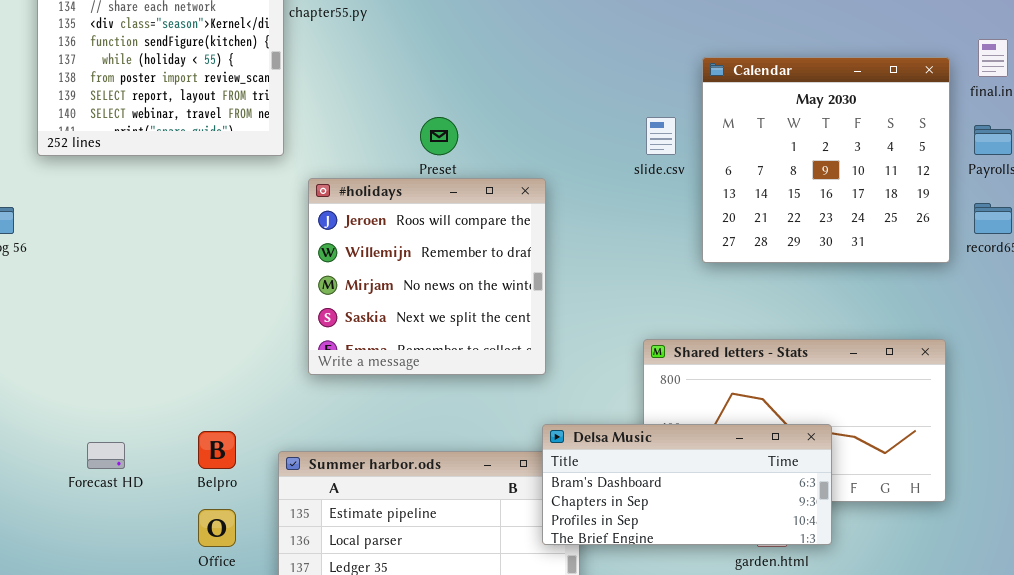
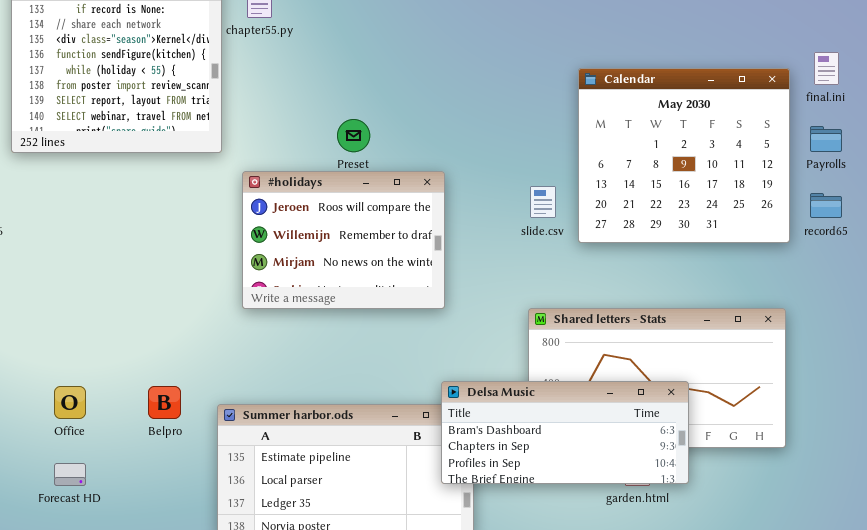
slide.csv: [646,117,676,155] -> [530,186,556,218], moved
#holidays: [308,178,546,375] -> [242,171,445,309], resized
Forecast HD: [87,442,125,469] -> [54,463,86,486], moved
Office: [198,509,236,547] -> [54,386,86,419], moved

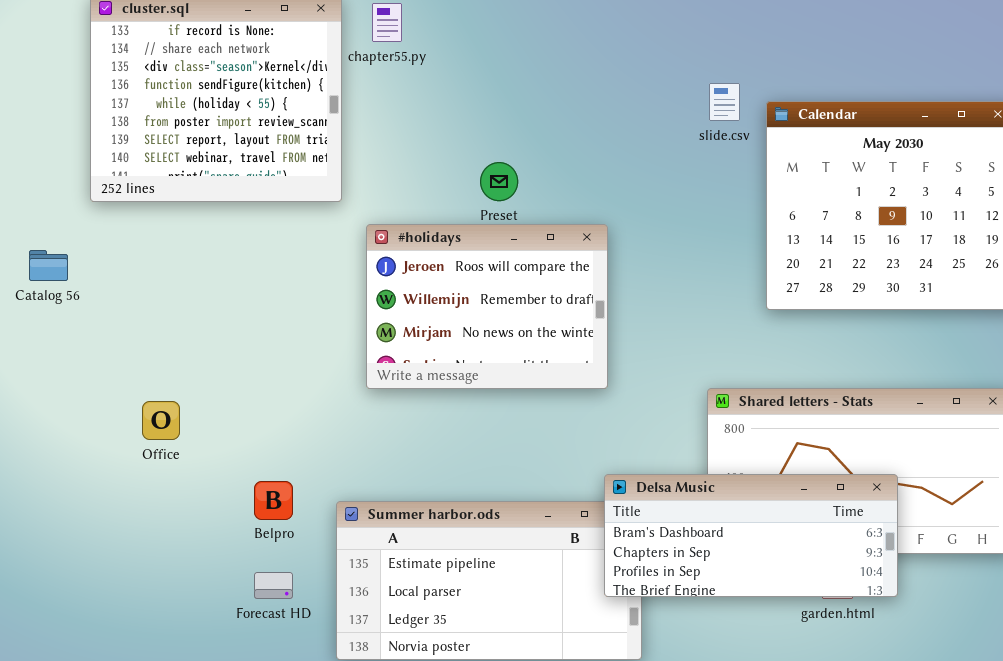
slide.csv: [530,186,556,218] -> [709,83,740,121], moved
Office: [54,386,86,419] -> [142,401,180,440], moved
Forecast HD: [54,463,86,486] -> [254,572,293,599], moved

